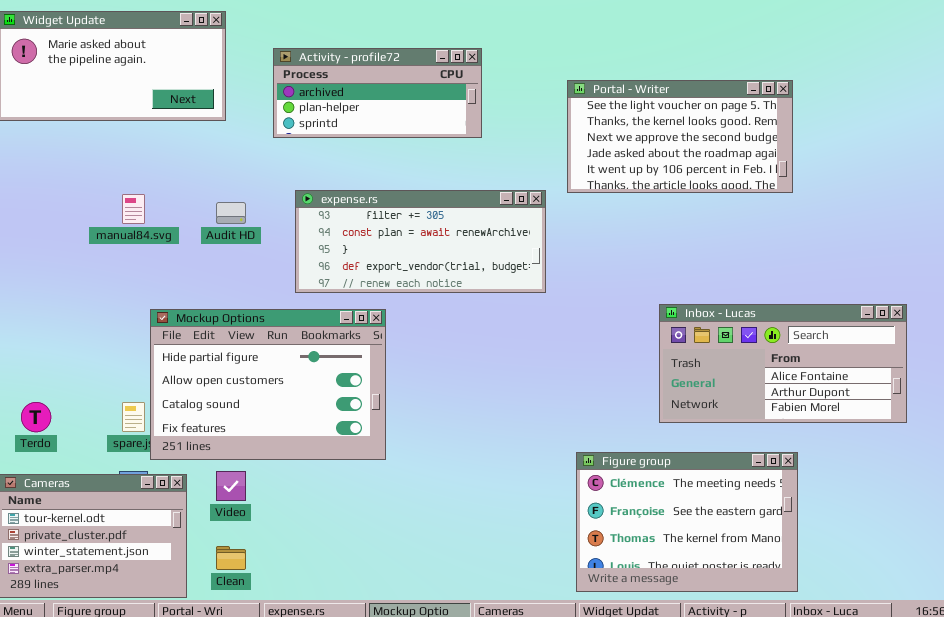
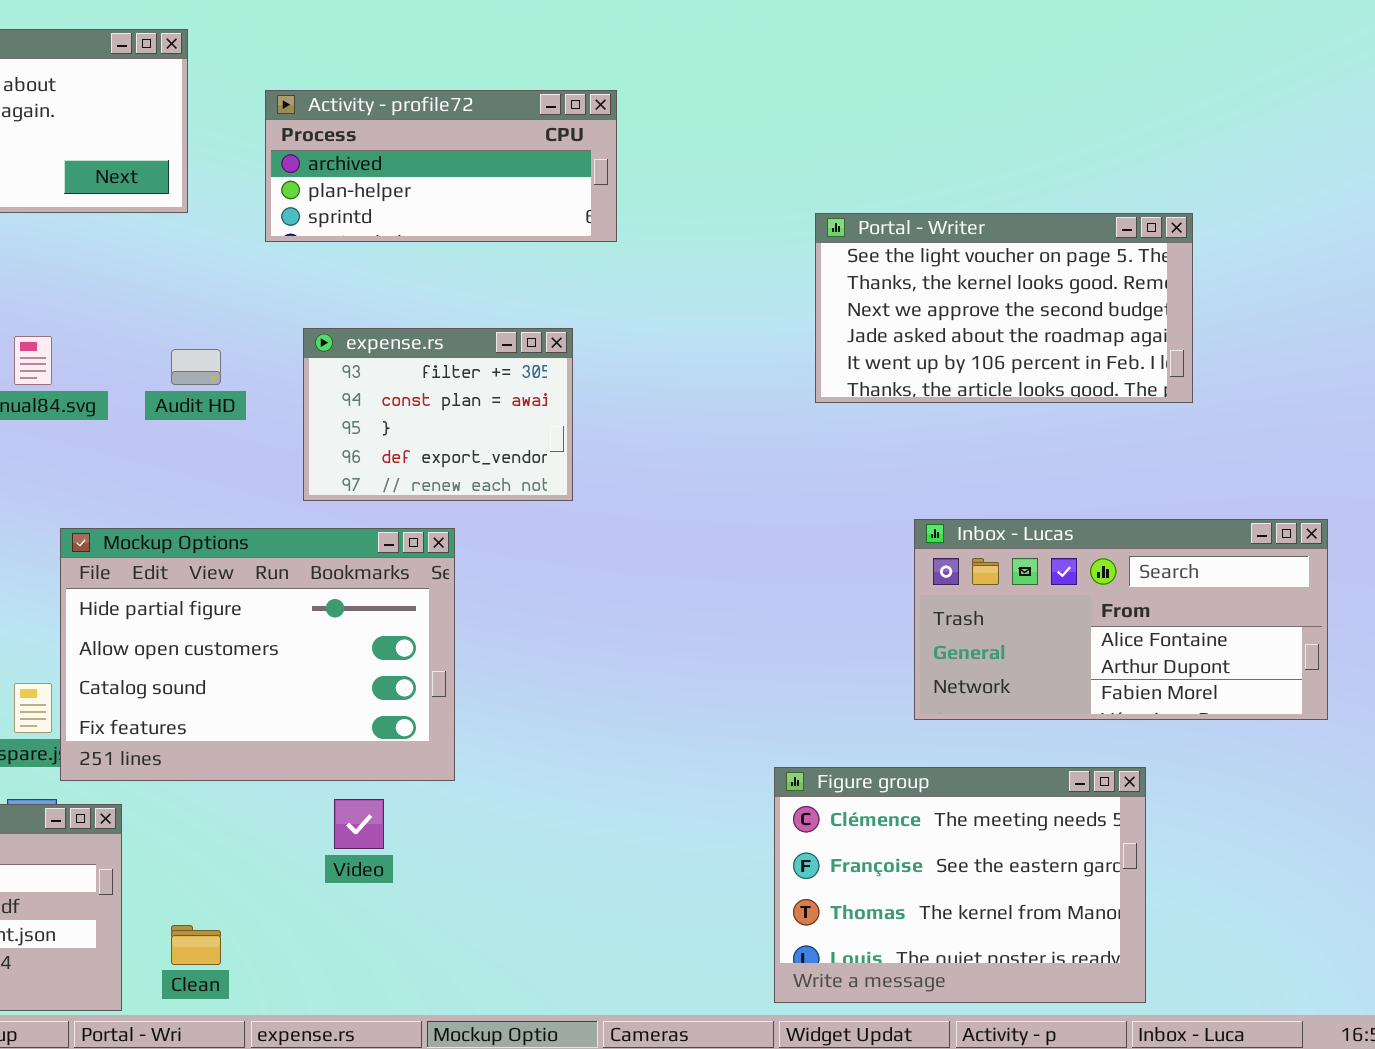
Portal - Writer: [567,80,793,193] -> [815,213,1193,403], moved
expense.rs: [295,190,546,293] -> [303,328,573,501], resized
Video: [216,471,246,501] -> [334,799,384,849], moved

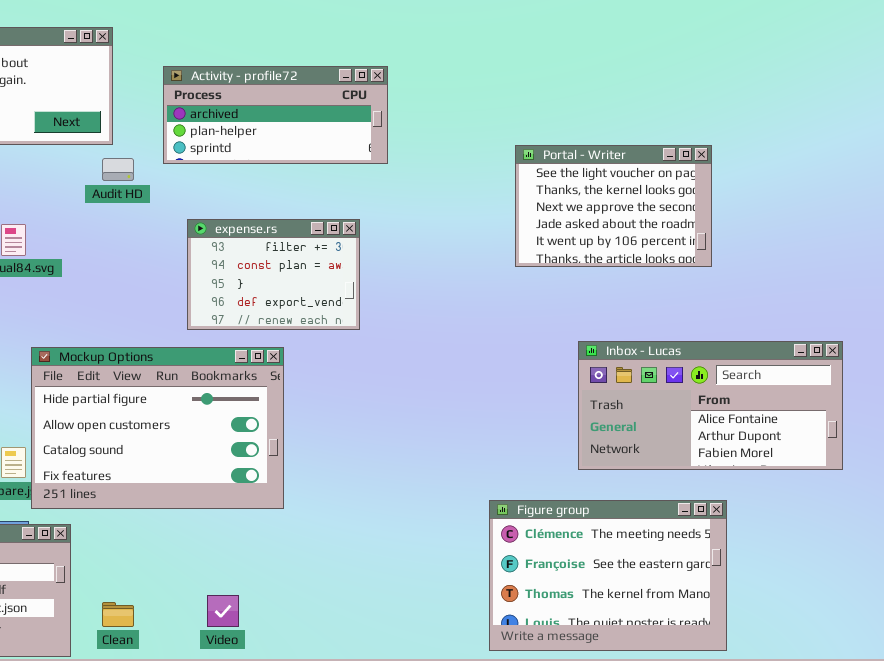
Portal - Writer: [815,213,1193,403] -> [515,145,712,267], resized
Audit HD: [171,349,221,385] -> [102,158,134,181], moved
Video: [334,799,384,849] -> [207,595,239,627], moved

